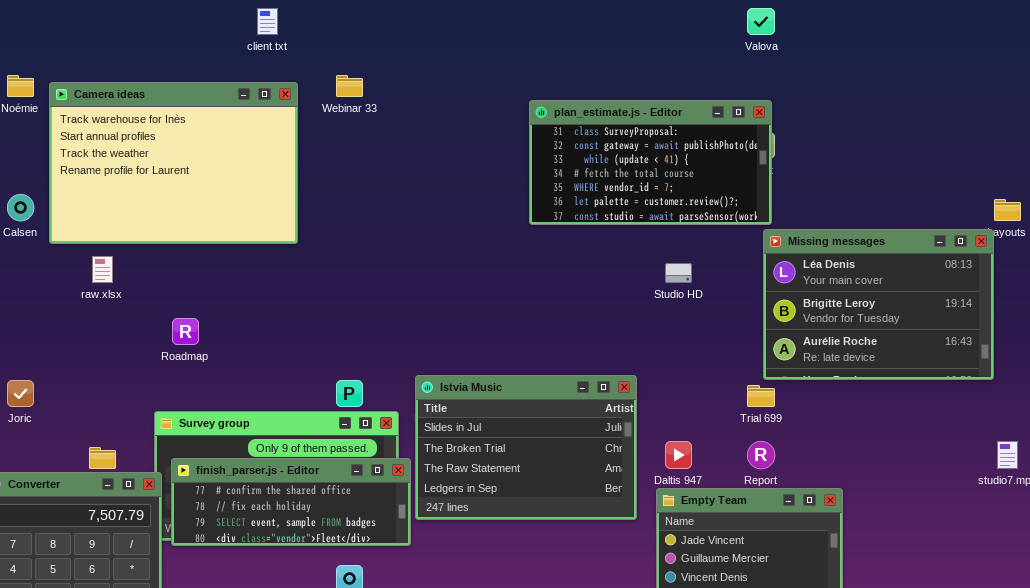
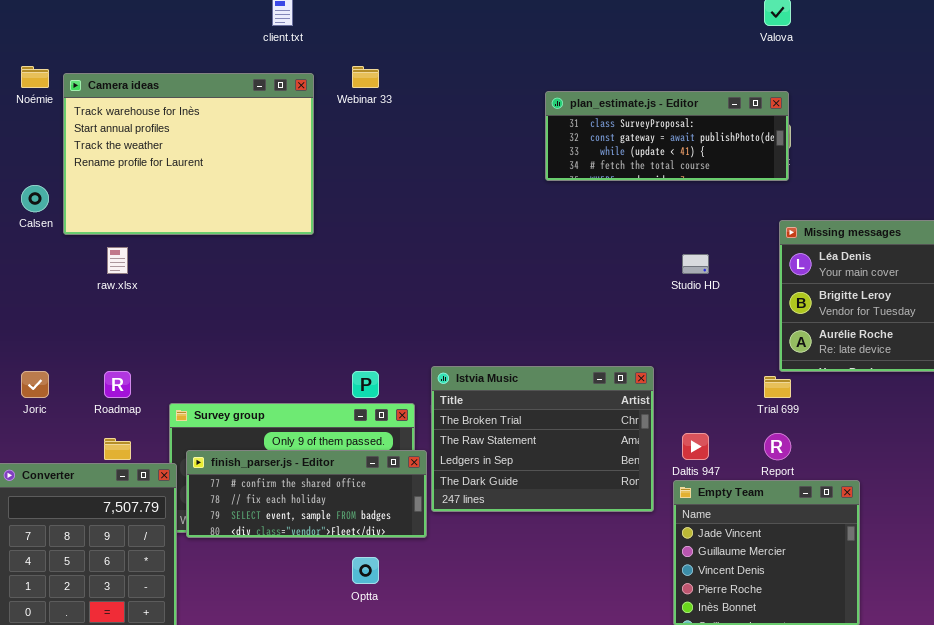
plan_estimate.js - Editor: [529,100,772,225] -> [545,91,789,181], resized
Roadmap: [172,318,199,345] -> [104,371,131,398], moved
Istvia Music: [415,375,637,520] -> [431,366,654,512], scrolled down 1 row

